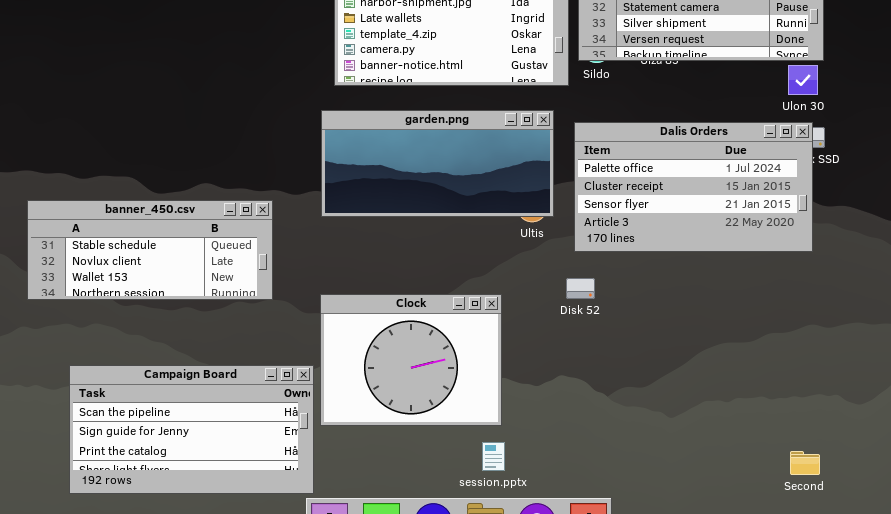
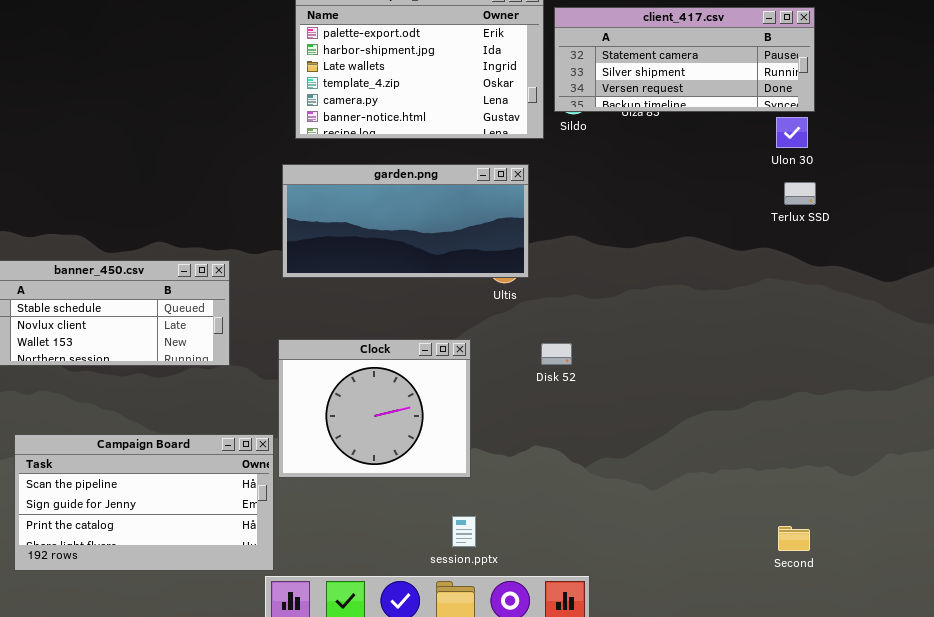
Dalis Orders: [574,122,813,252] -> none, closed
Clock: [320,294,502,426] -> [278,339,471,478], moved

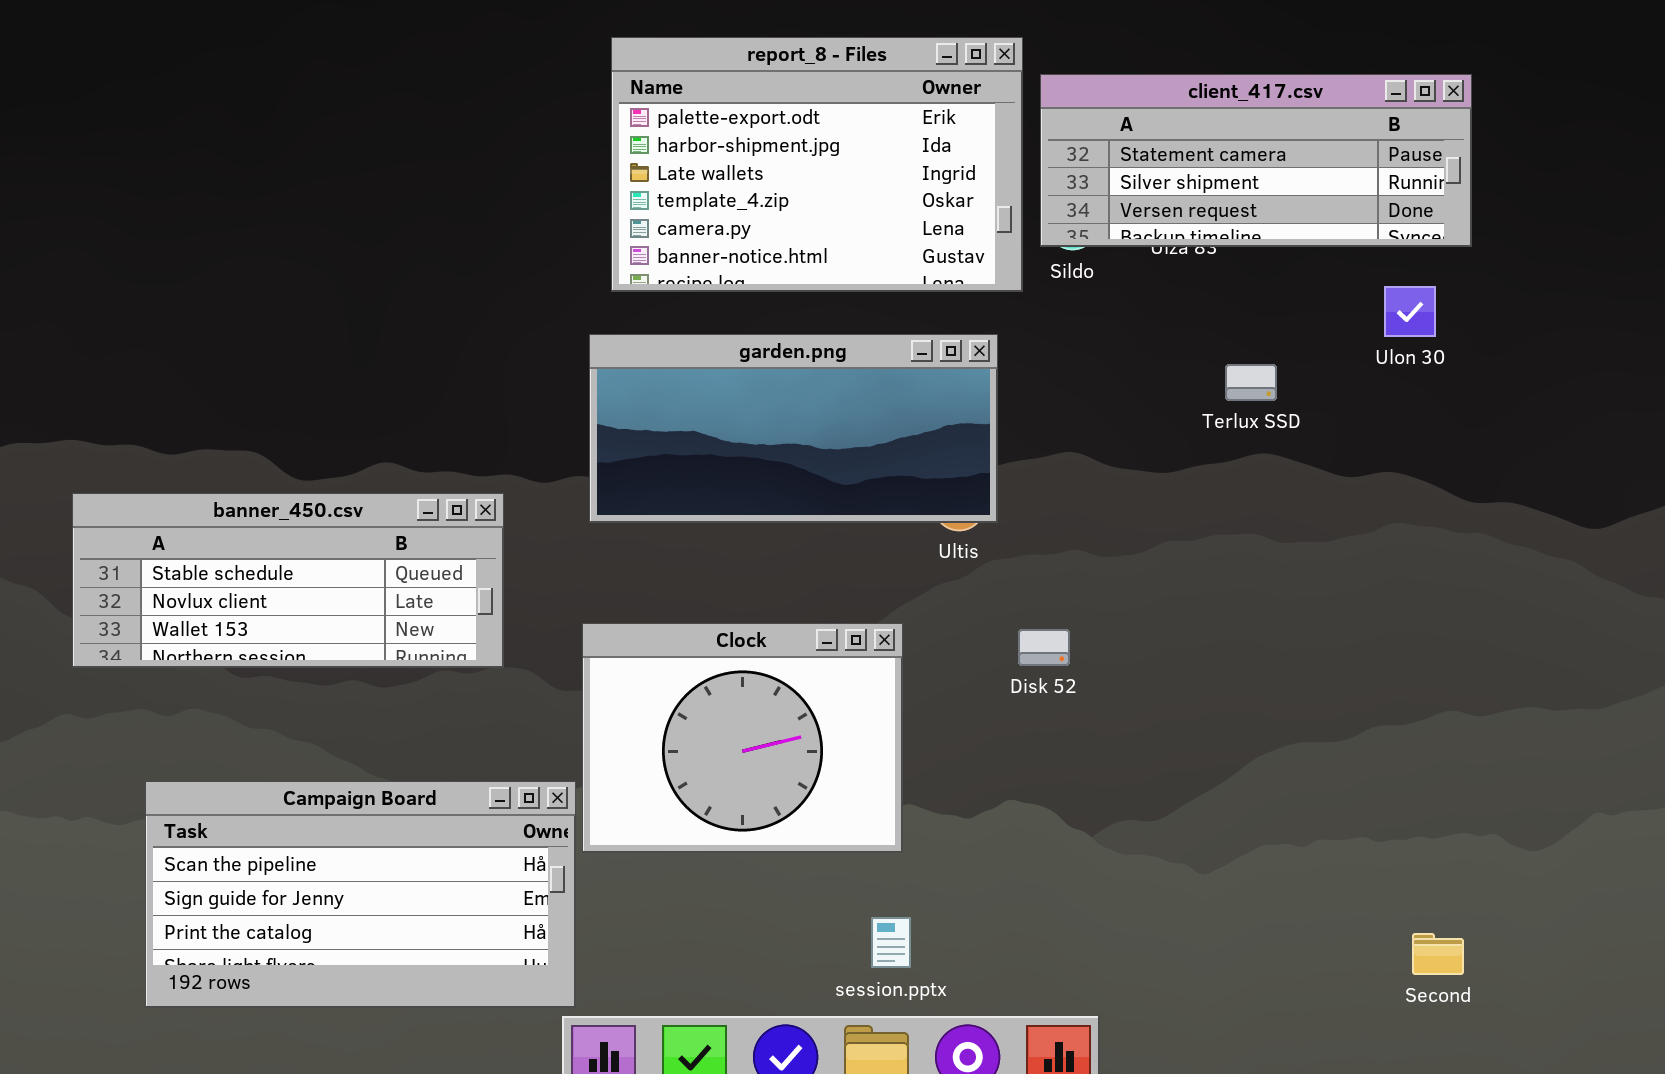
Ulon 30: [776,117,808,148] -> [1384,286,1436,337], moved
Terlux SSD: [784,182,816,205] -> [1225,364,1277,401], moved

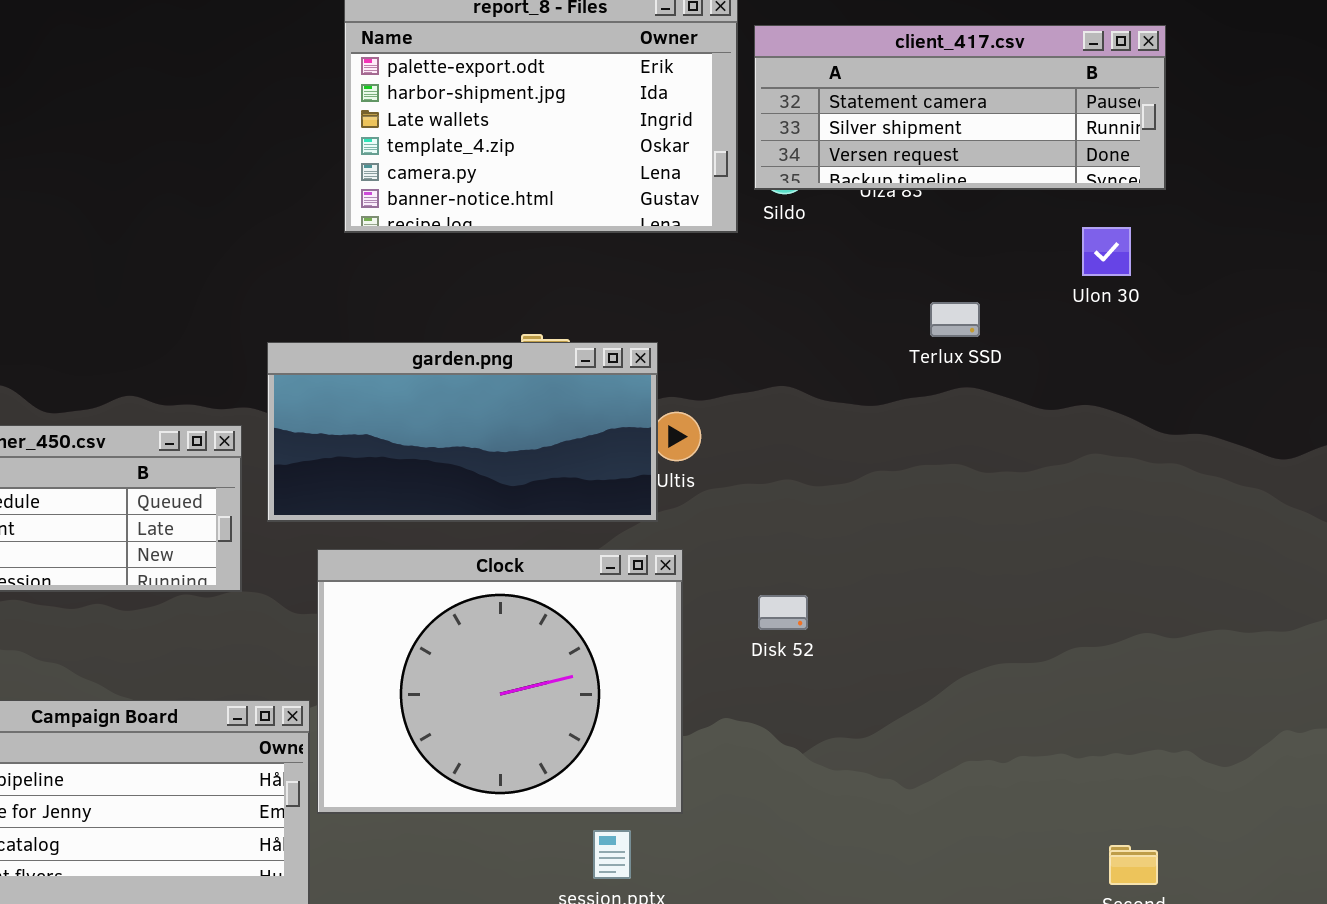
garden.png: [589,334,998,523] -> [267,342,658,522], moved
Clock: [582,623,903,853] -> [317,549,683,814], resized
Disk 52: [1018,629,1070,666] -> [758,595,808,630], moved

